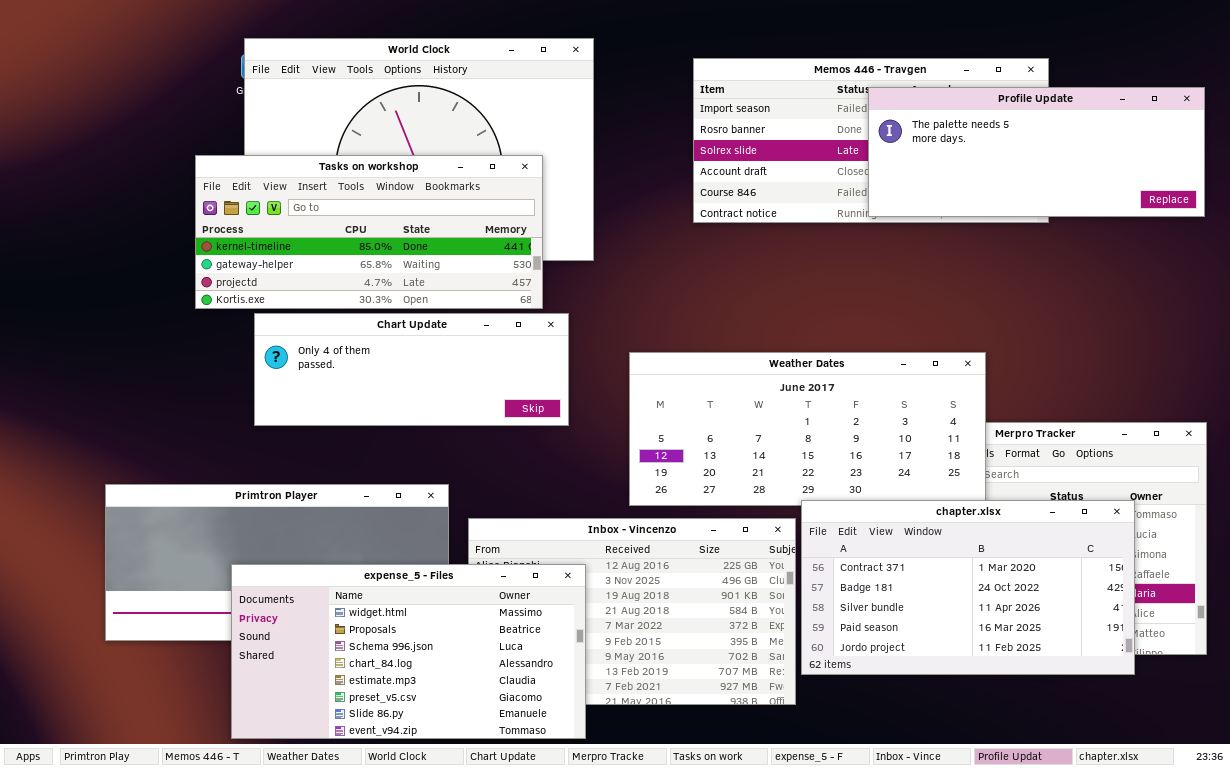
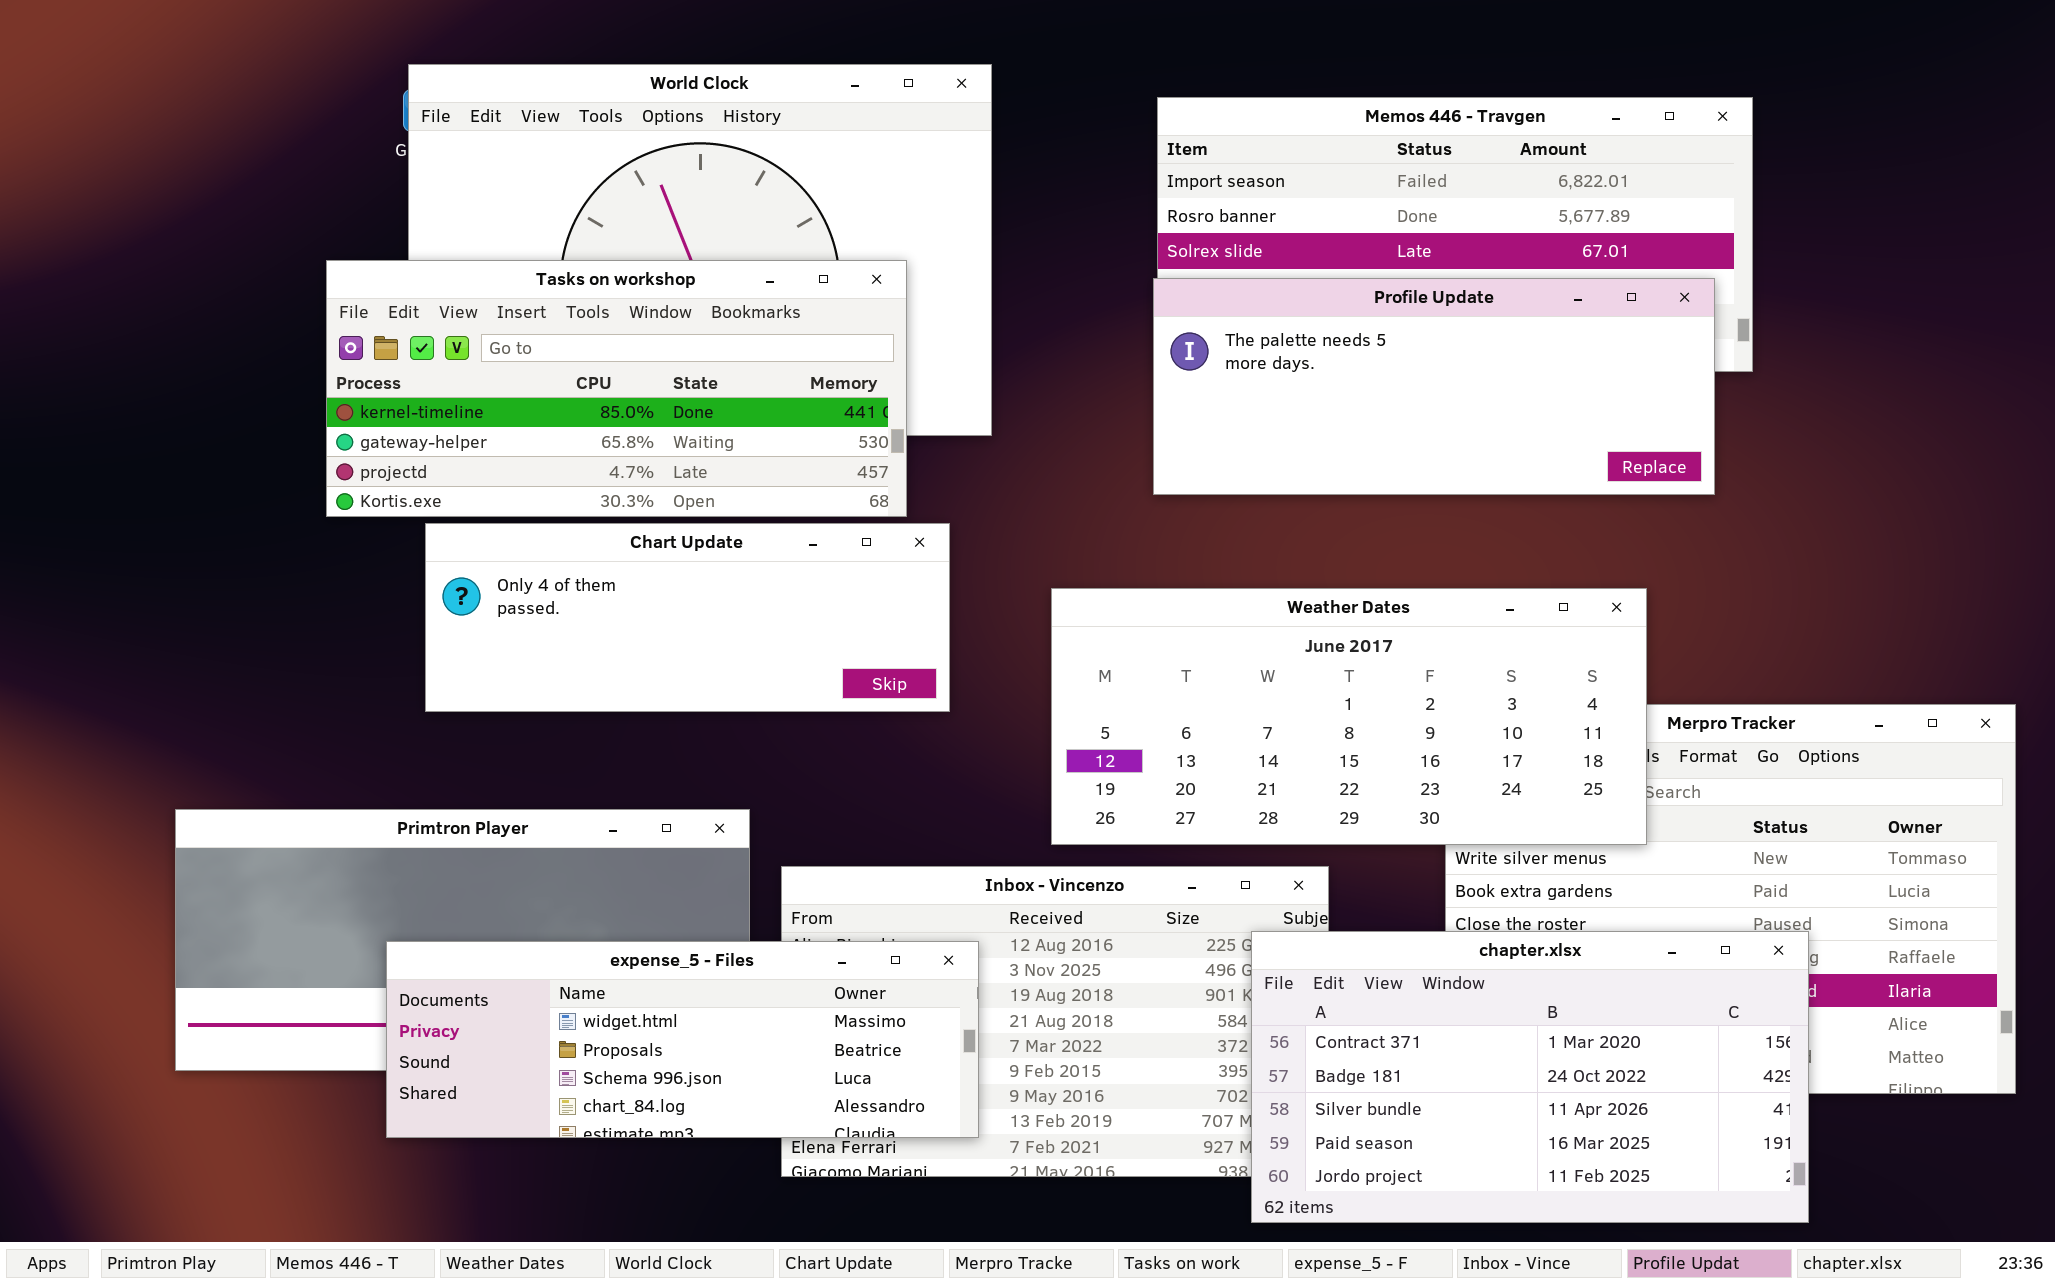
Profile Update: [868,87,1205,217] -> [1153,278,1715,495], moved
chapter.xlsx: [801,500,1135,675] -> [1251,931,1809,1223], moved
expense_5 - Files: [231,564,586,739] -> [386,941,979,1138], resized

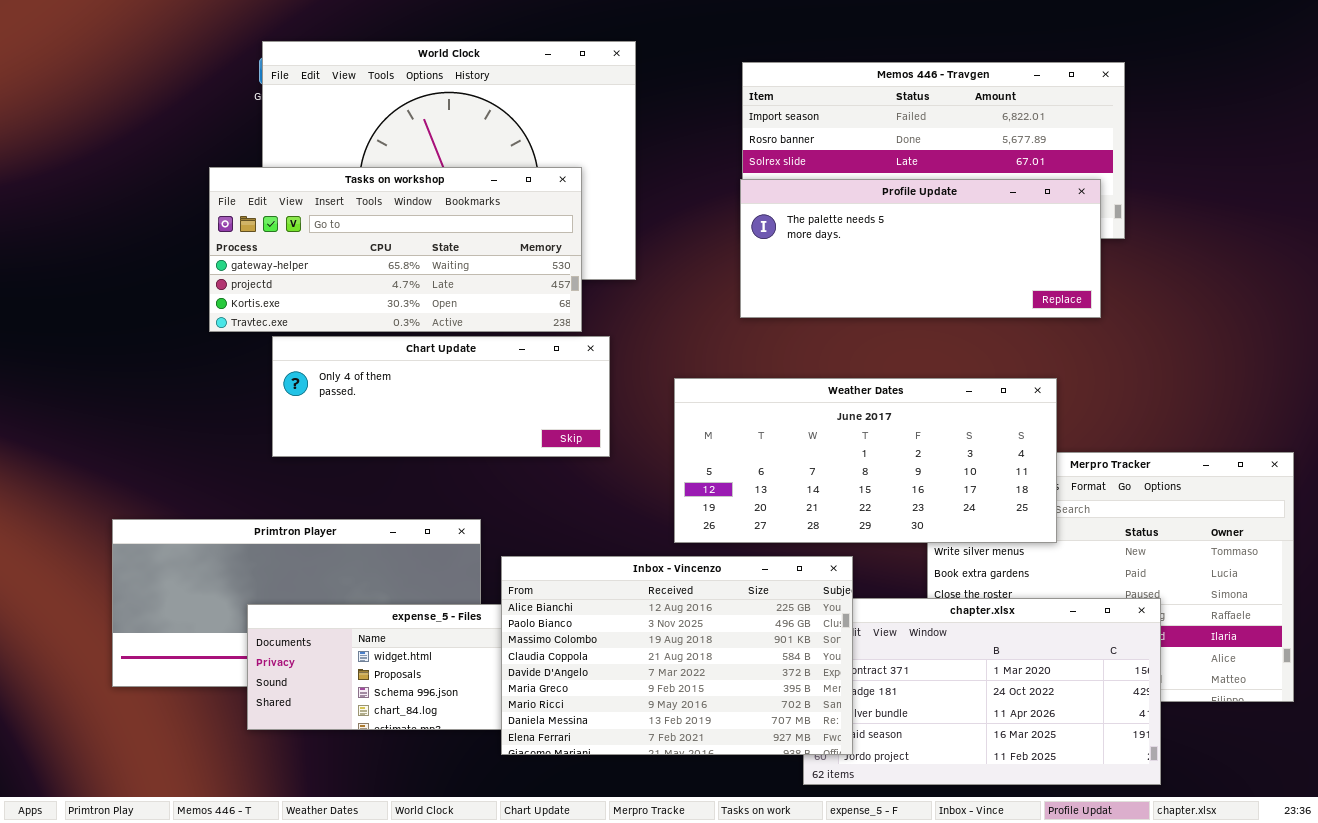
Tasks on workshop: [326,260,907,517] -> [209,167,582,332], scrolled down 1 row
Inbox - Vincenzo: [781,866,1329,1177] -> [501,556,853,755], raised

